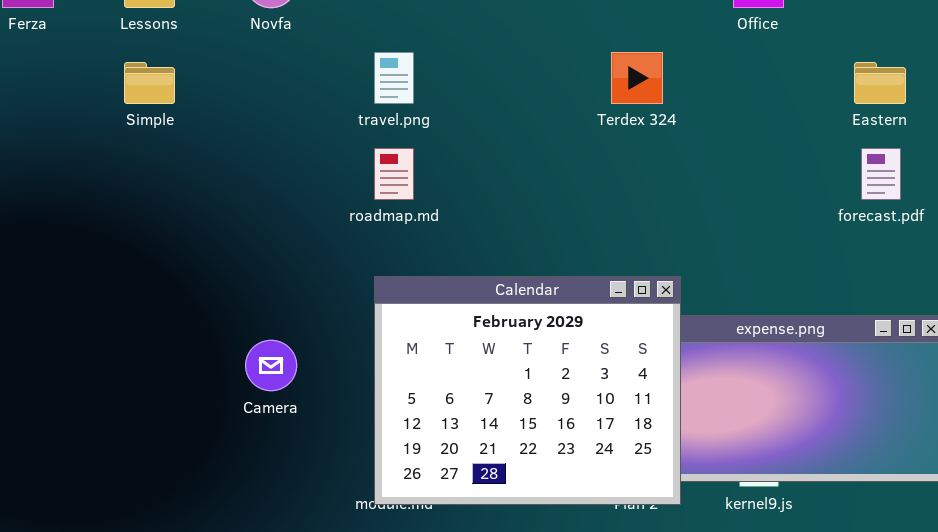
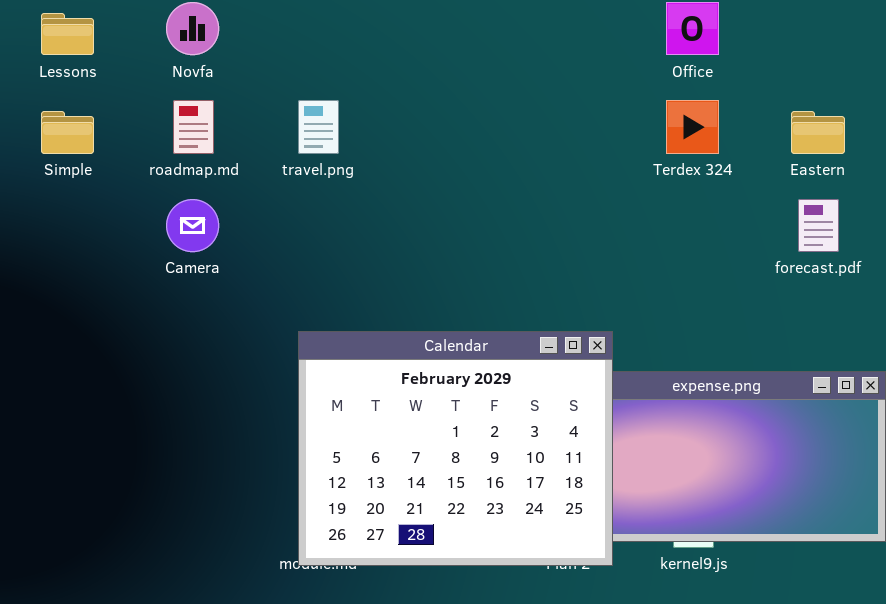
Terdex 324: [611,52,663,104] -> [666,100,719,154], moved
roadmap.md: [374,148,414,200] -> [173,100,214,154], moved
Camera: [245,340,297,391] -> [166,199,219,252], moved

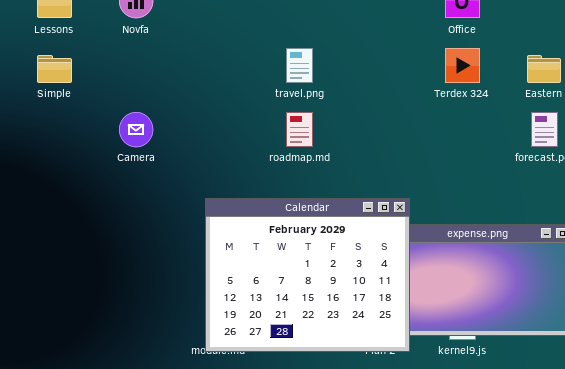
roadmap.md: [173,100,214,154] -> [286,112,313,147], moved
travel.png: [298,100,339,154] -> [286,48,313,83], moved

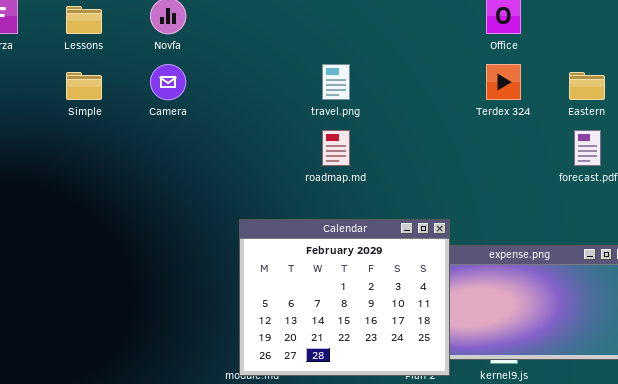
Camera: [119,112,153,147] -> [150,64,186,100], moved

